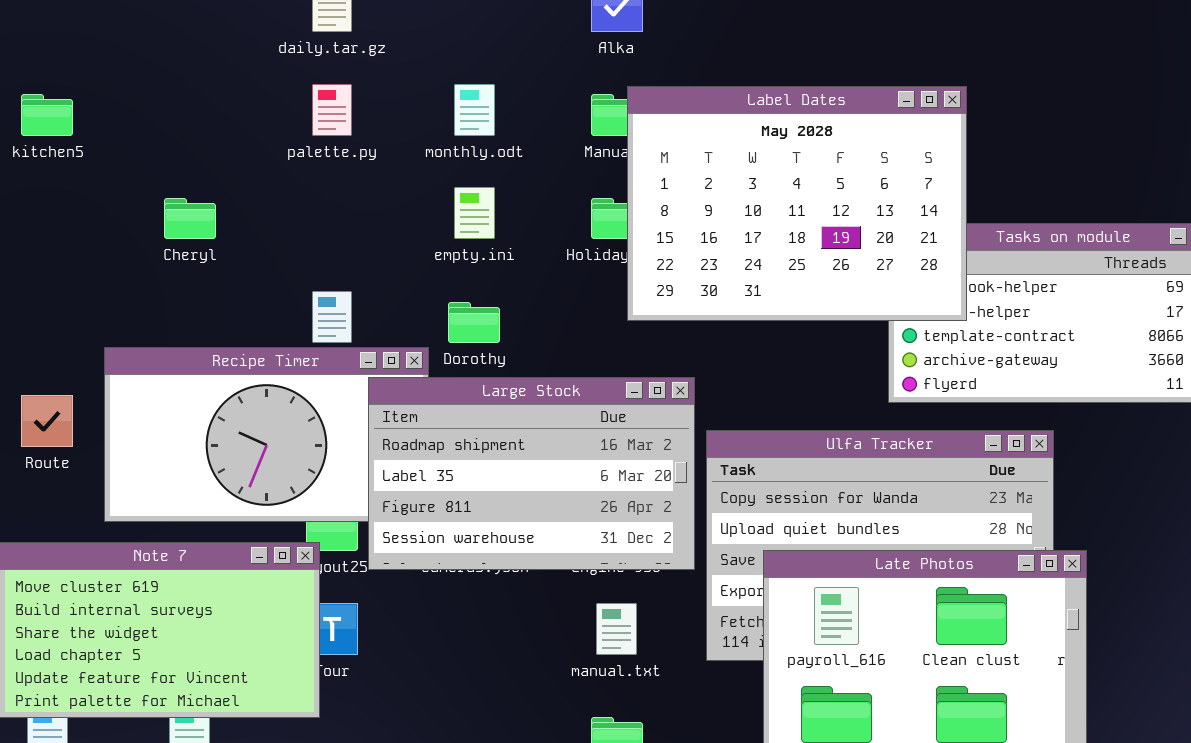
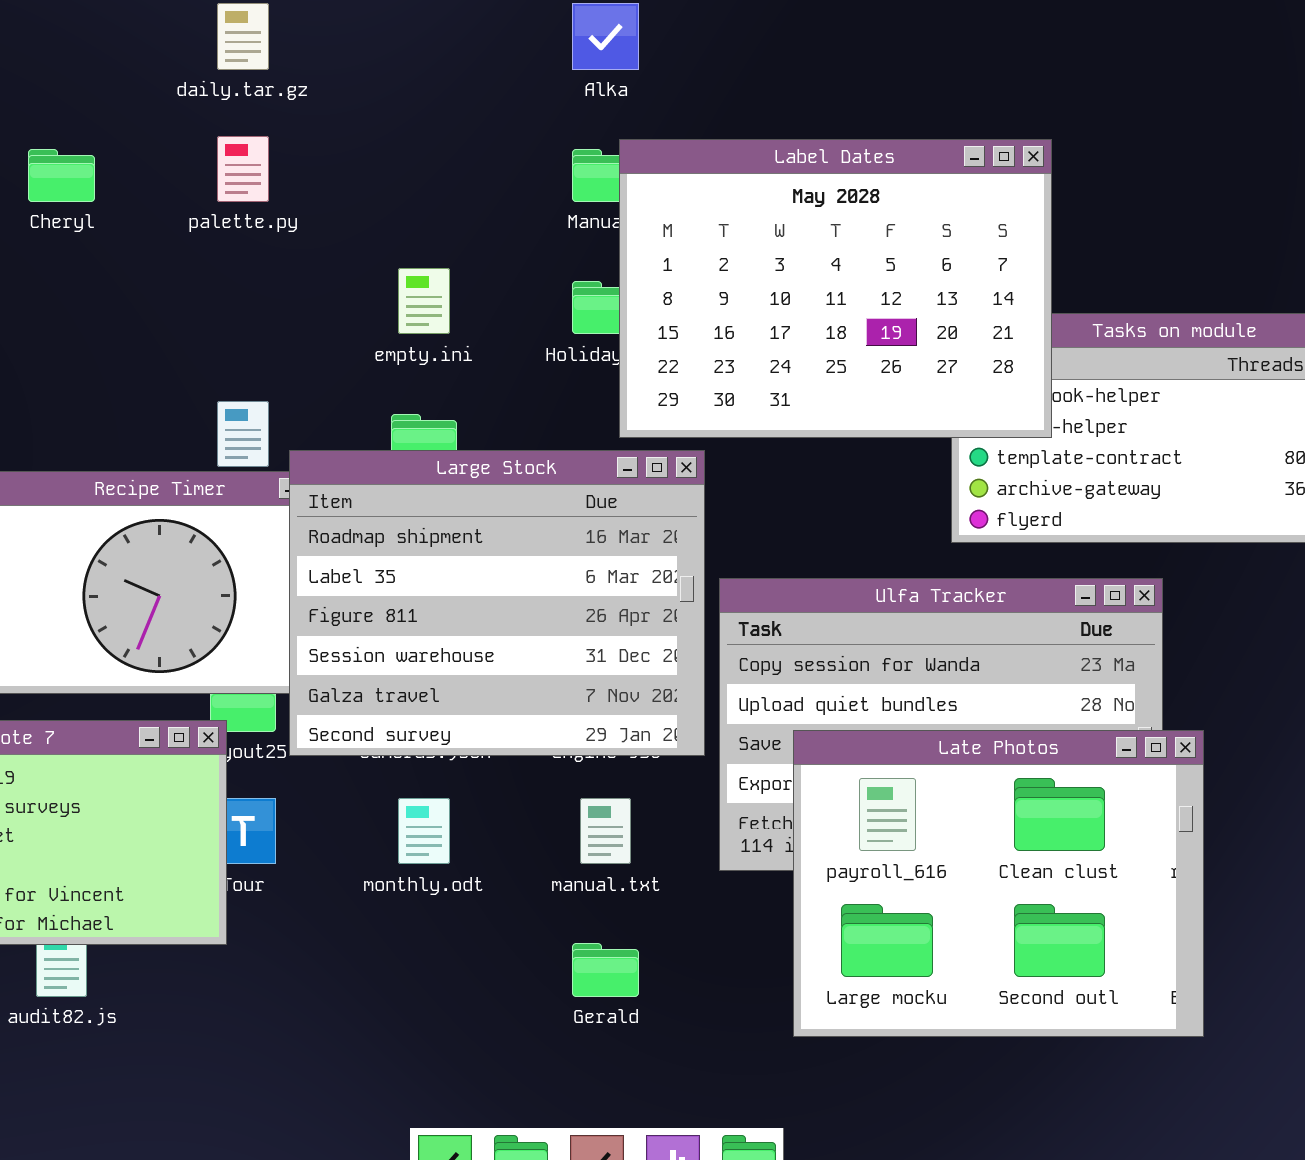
monthly.odt: [454,84,495,136] -> [398,798,450,864], moved
Cheryl: [164,198,216,239] -> [28,149,95,202], moved
Large Stock: [368,377,695,570] -> [289,450,705,756], resized

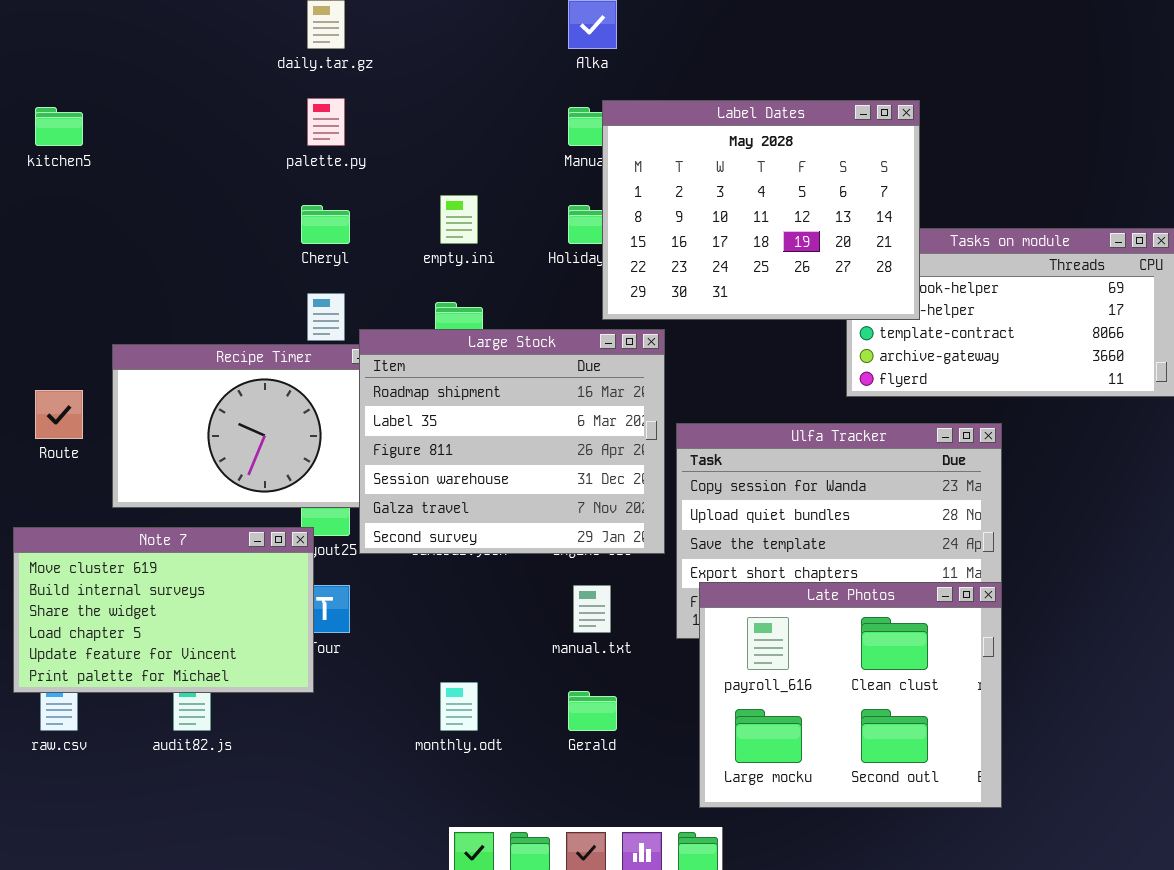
Cheryl: [28,149,95,202] -> [301,205,350,244], moved
Late Photos: [793,730,1204,1037] -> [699,582,1002,808], moved
monthly.odt: [398,798,450,864] -> [440,682,478,731], moved

